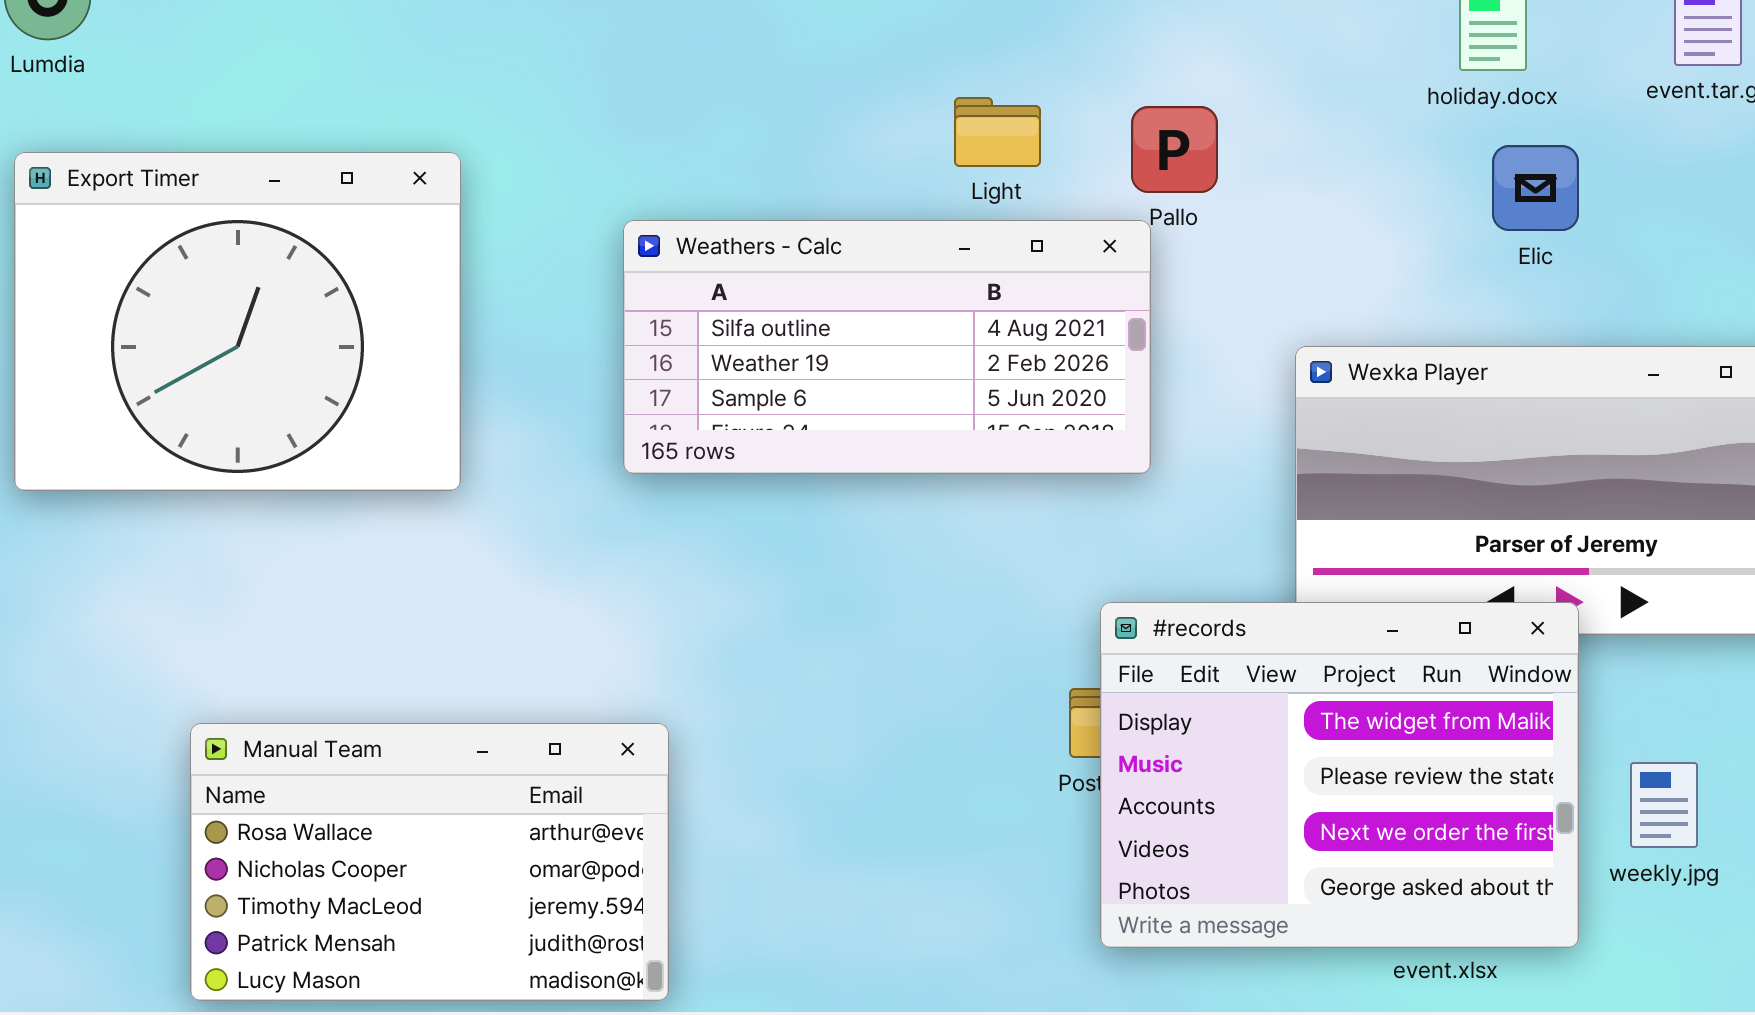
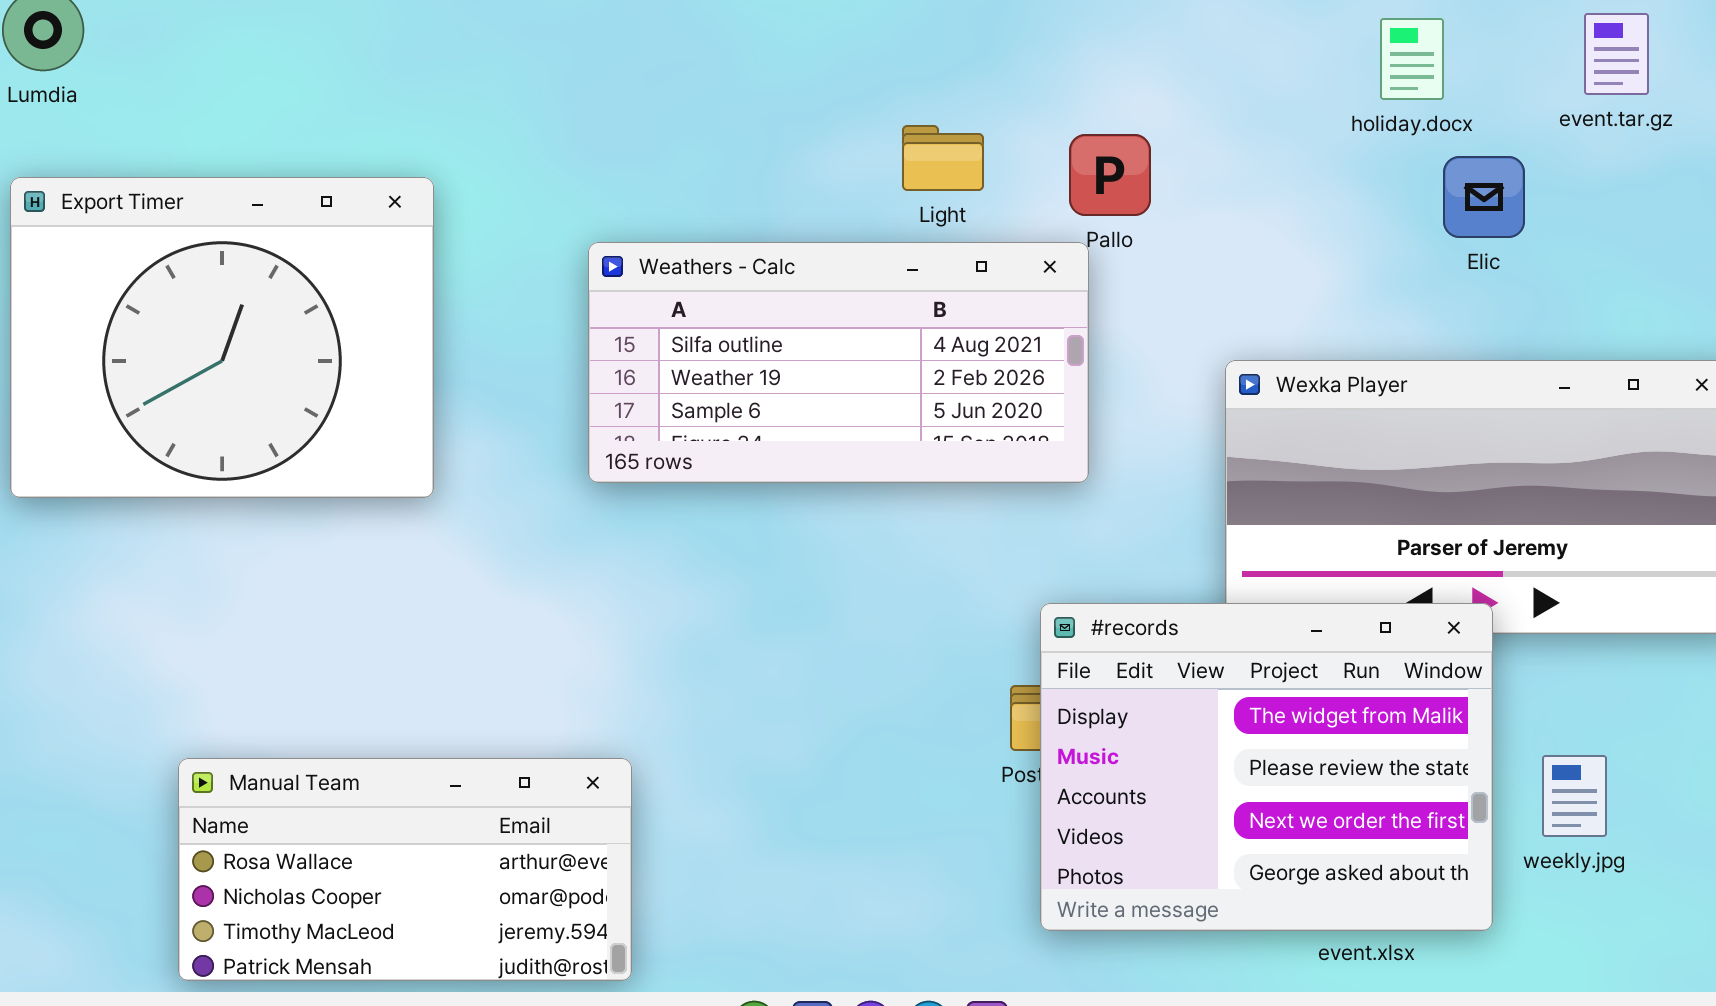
Elic: [1492,145,1579,231] -> [1443,156,1525,238], moved
Manual Team: [190,723,669,1001] -> [178,758,632,981], resized

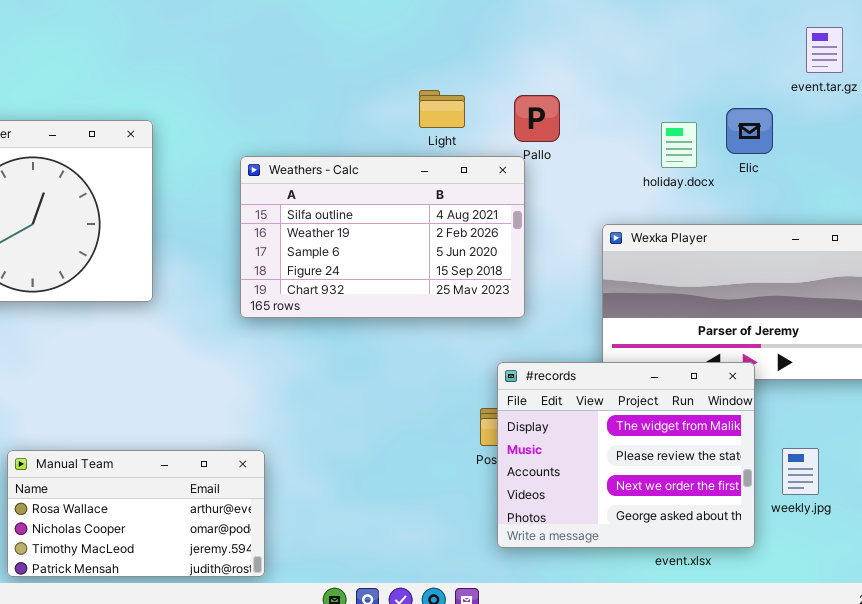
holiday.docx: [1380,18,1444,100] -> [661,122,697,168], moved
Weathers - Calc: [588,242,1089,483] -> [240,156,525,318], resized

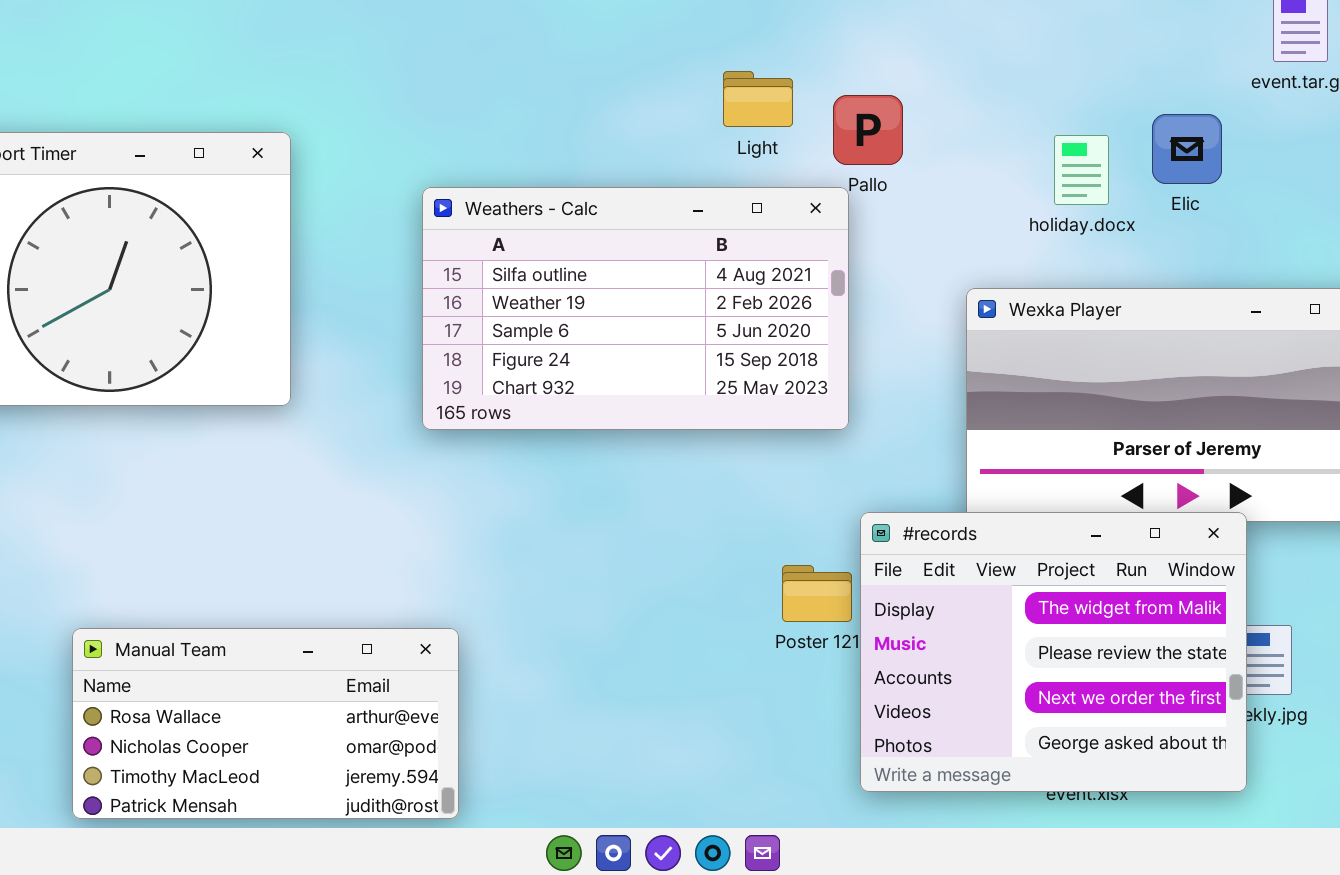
Light: [419,90,465,128] -> [723,71,793,127], moved
#records: [497,362,755,548] -> [860,512,1247,792], moved

